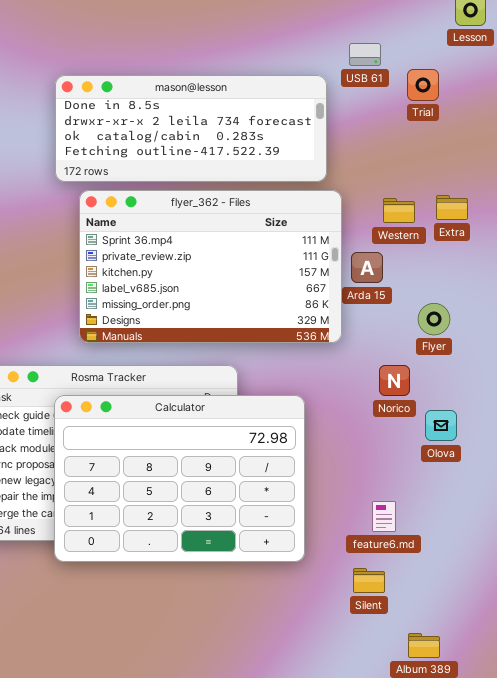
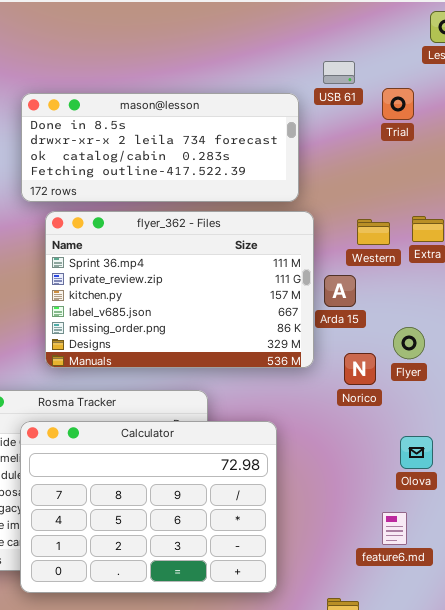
Norico: [379,365,410,396] -> [344,353,376,385], moved
feature6.md: [372,501,396,532] -> [382,512,407,545], moved

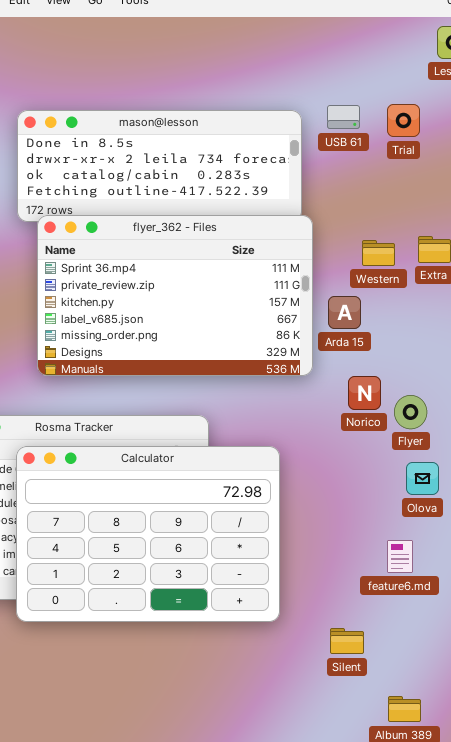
USB 61: [323,61,355,84] -> [327,105,360,129], moved
flyer_362 - Files: [45,211,314,368] -> [37,215,313,376], moved
Flyer: [393,327,425,359] -> [394,395,427,429], moved

